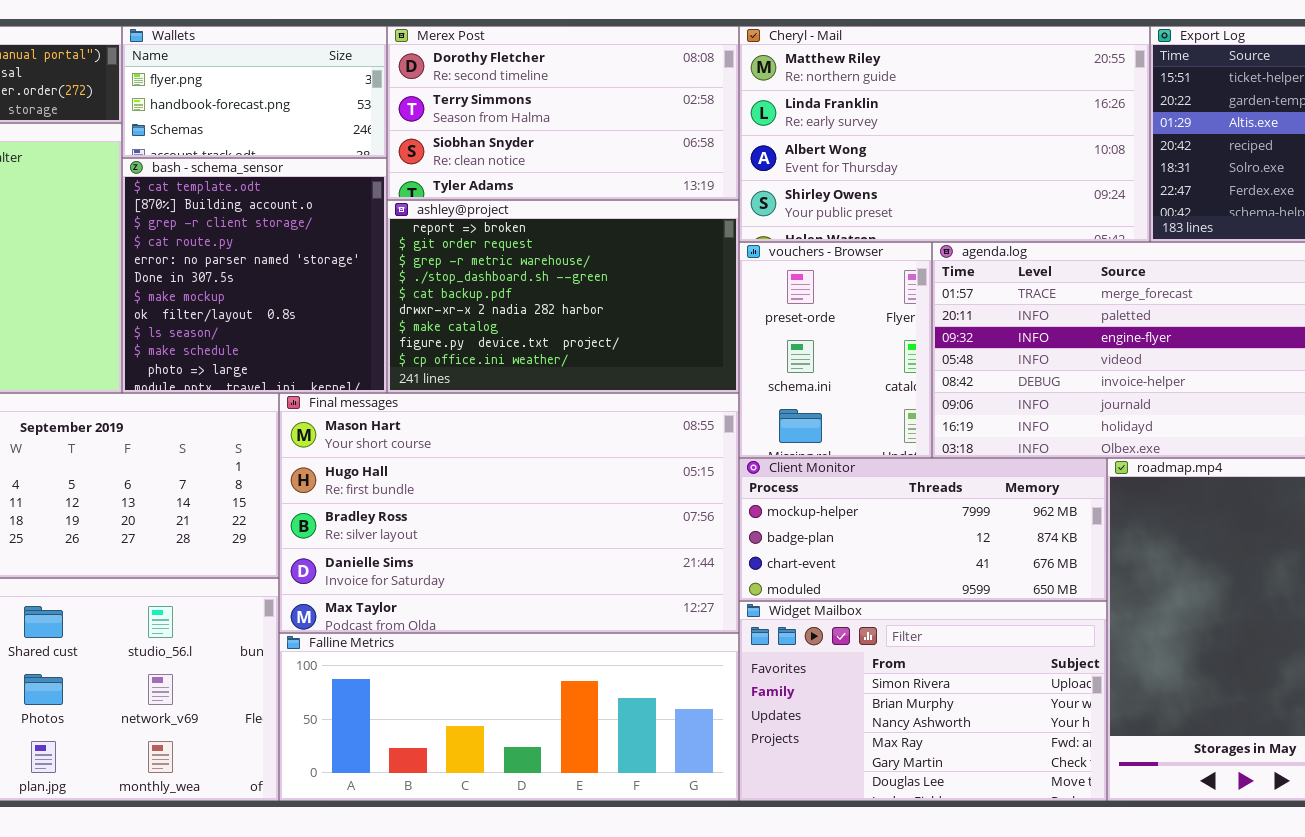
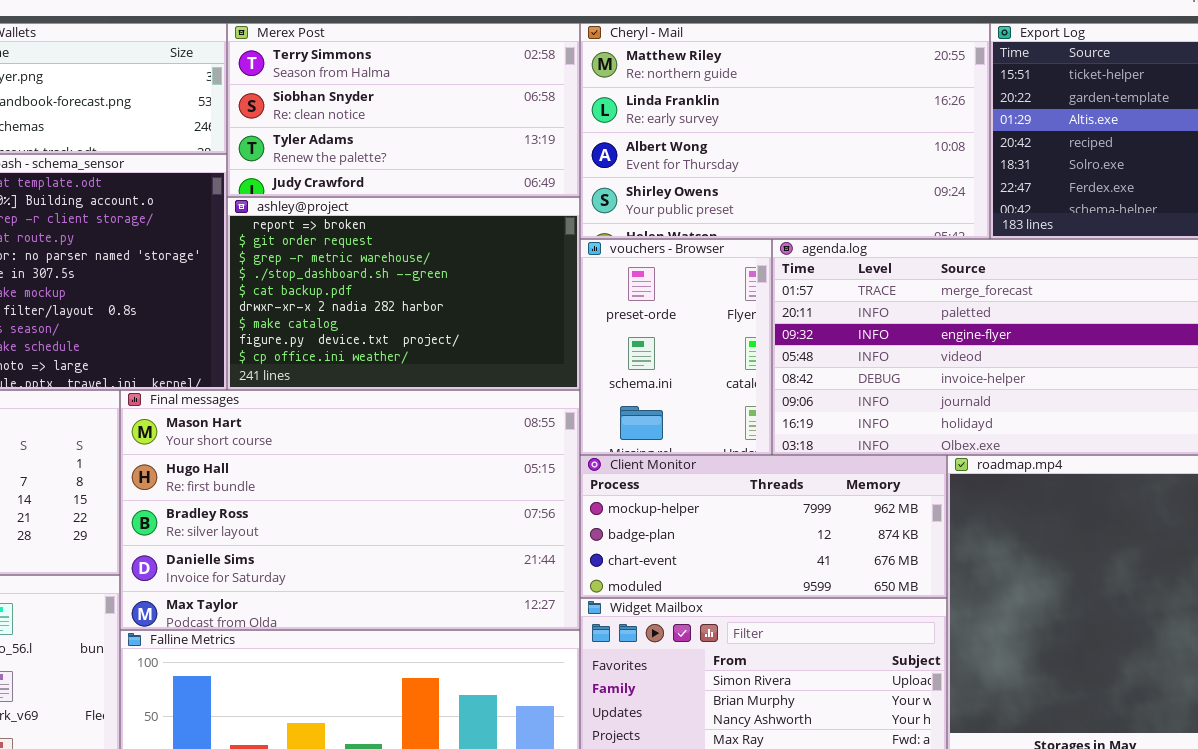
Merex Post: [387,26,739,200] -> [227,23,580,197], scrolled down 1 row

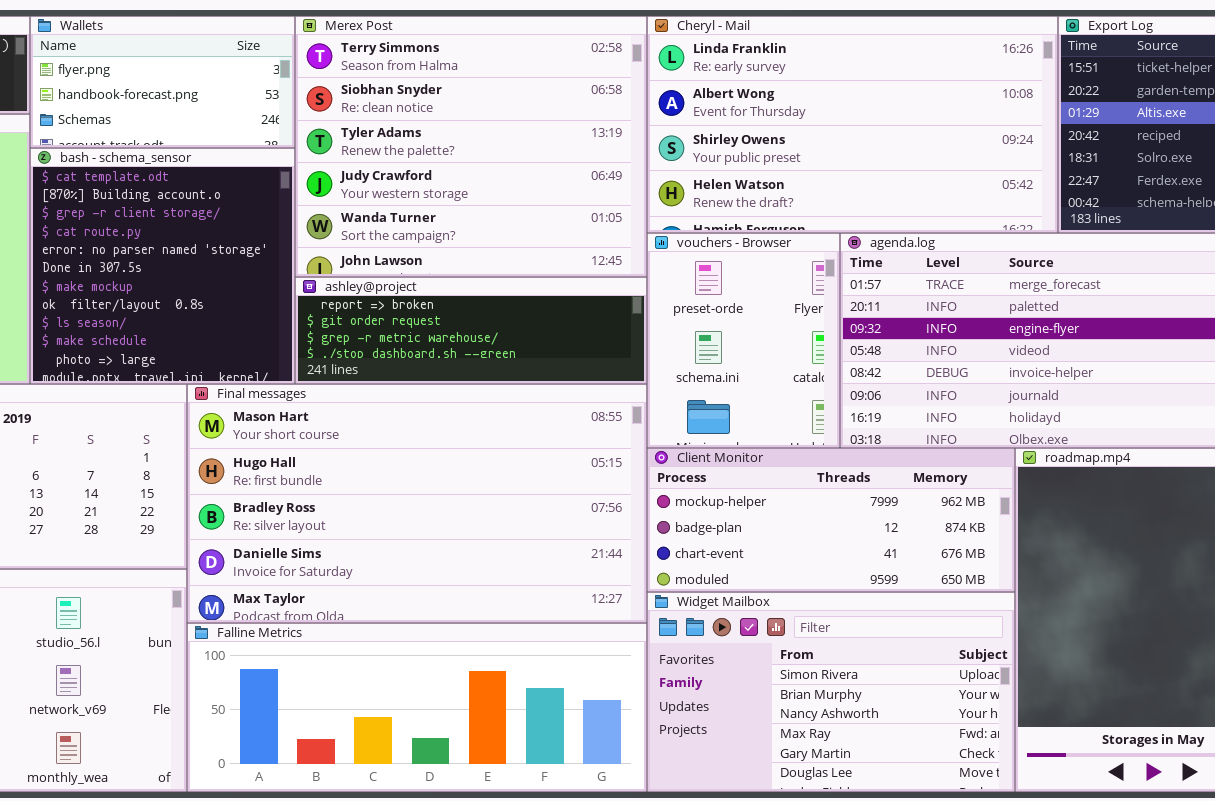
Merex Post: [227,23,580,197] -> [295,16,647,277], resized
Cheryl - Mail: [580,23,990,239] -> [647,16,1058,233], scrolled down 1 row
ashley@project: [227,197,580,390] -> [295,277,647,384], resized

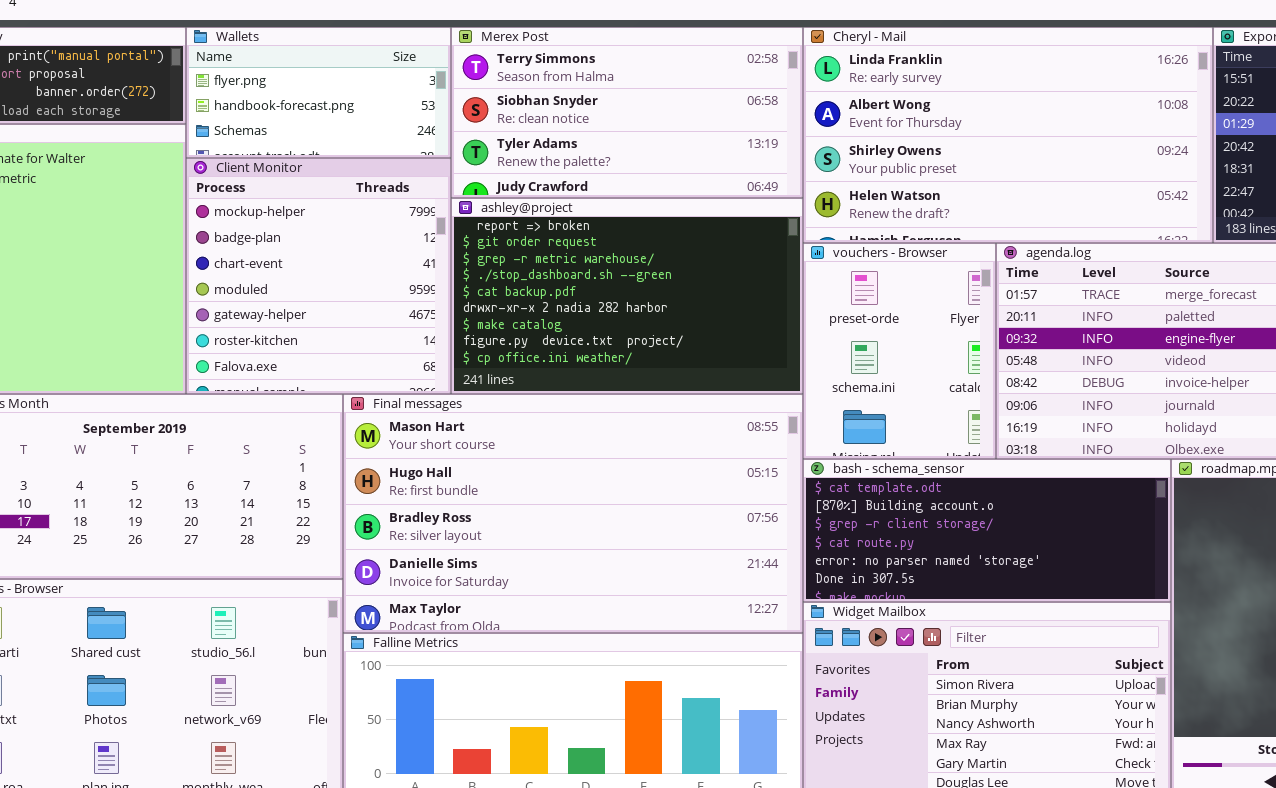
Merex Post: [295,16,647,277] -> [451,27,803,198], resized
bash - schema_sensor: [30,148,295,384] -> [803,459,1171,602], moved, resized
ashley@project: [295,277,647,384] -> [451,198,803,394], resized
Client Monitor: [647,448,1015,592] -> [186,158,451,394], moved, resized

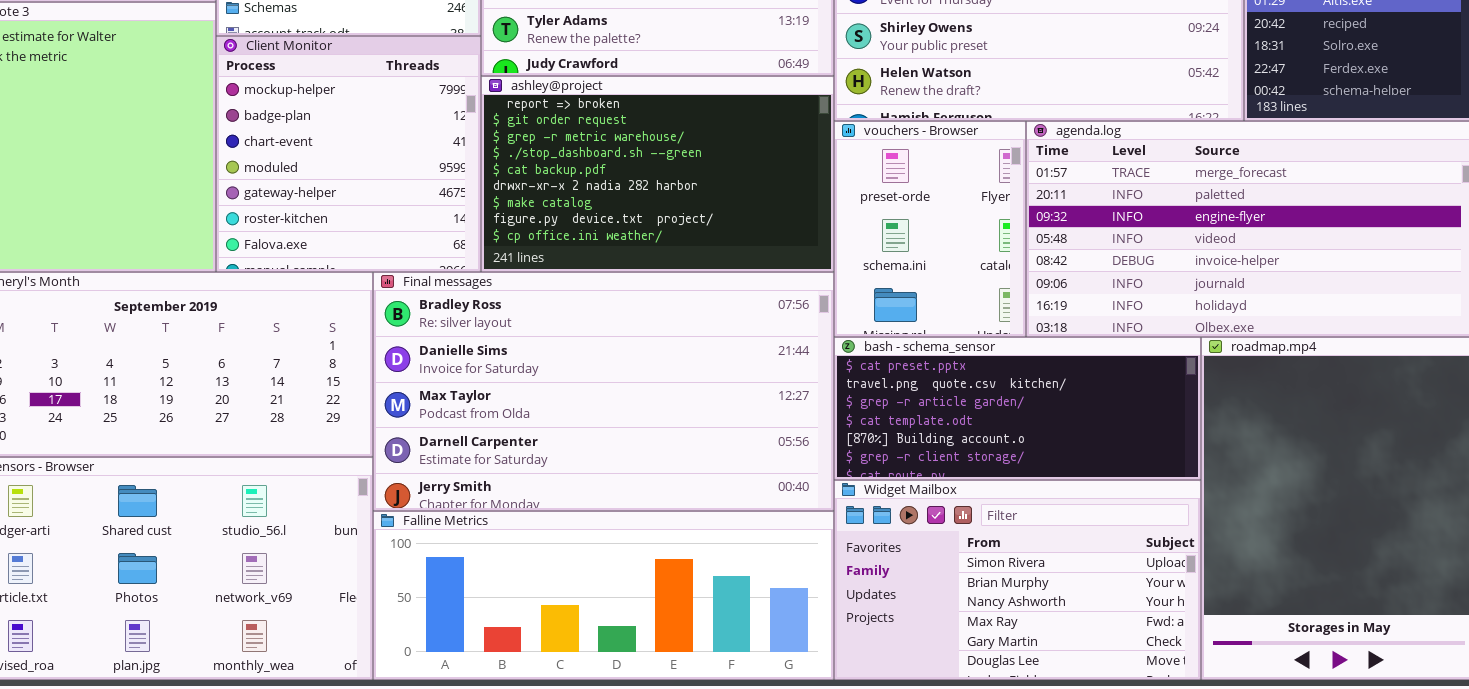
Final messages: [343,394,803,633] -> [373,272,834,511], scrolled down 2 rows
bash - schema_sensor: [803,459,1171,602] -> [834,337,1201,480], scrolled up 3 rows

